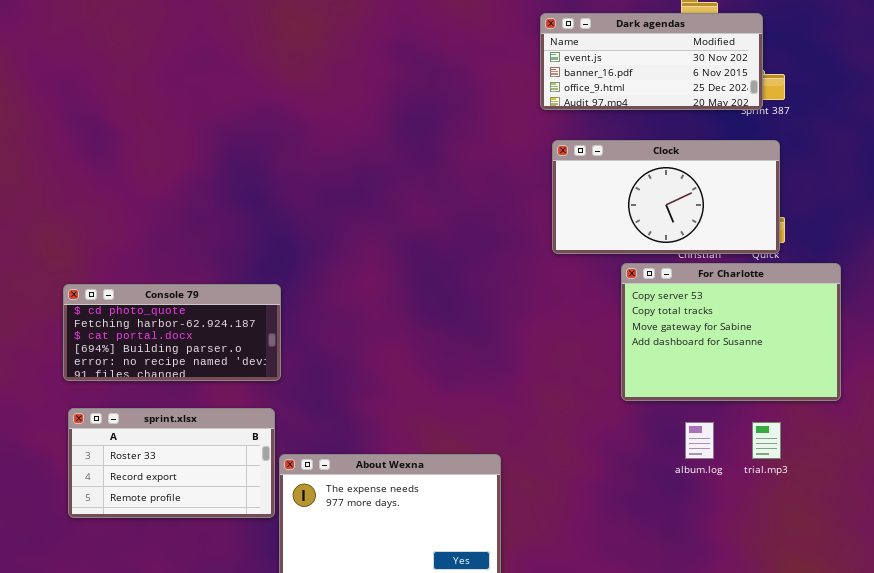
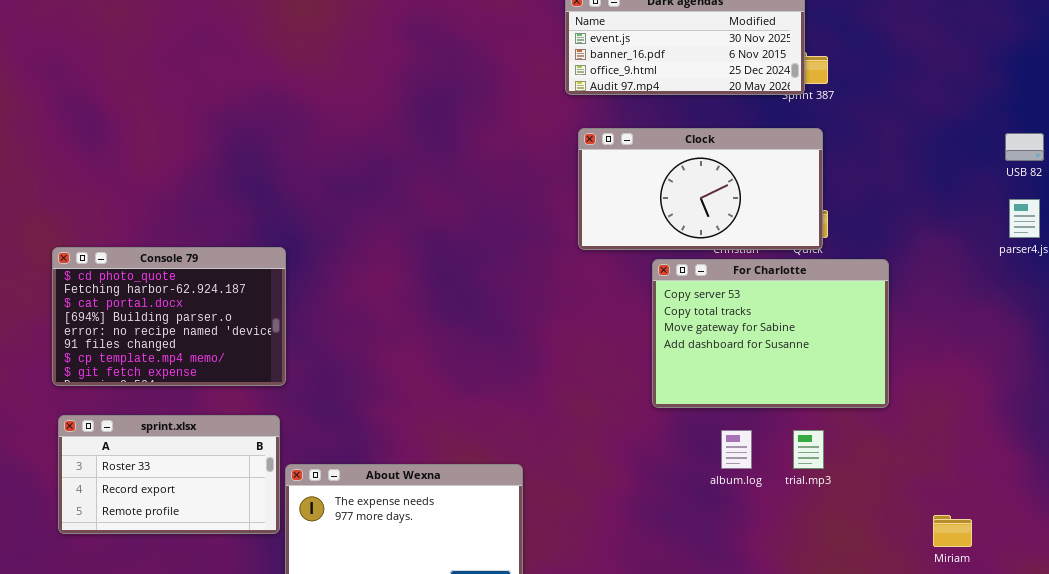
Console 79: [63,284,281,381] -> [52,247,286,386], resized

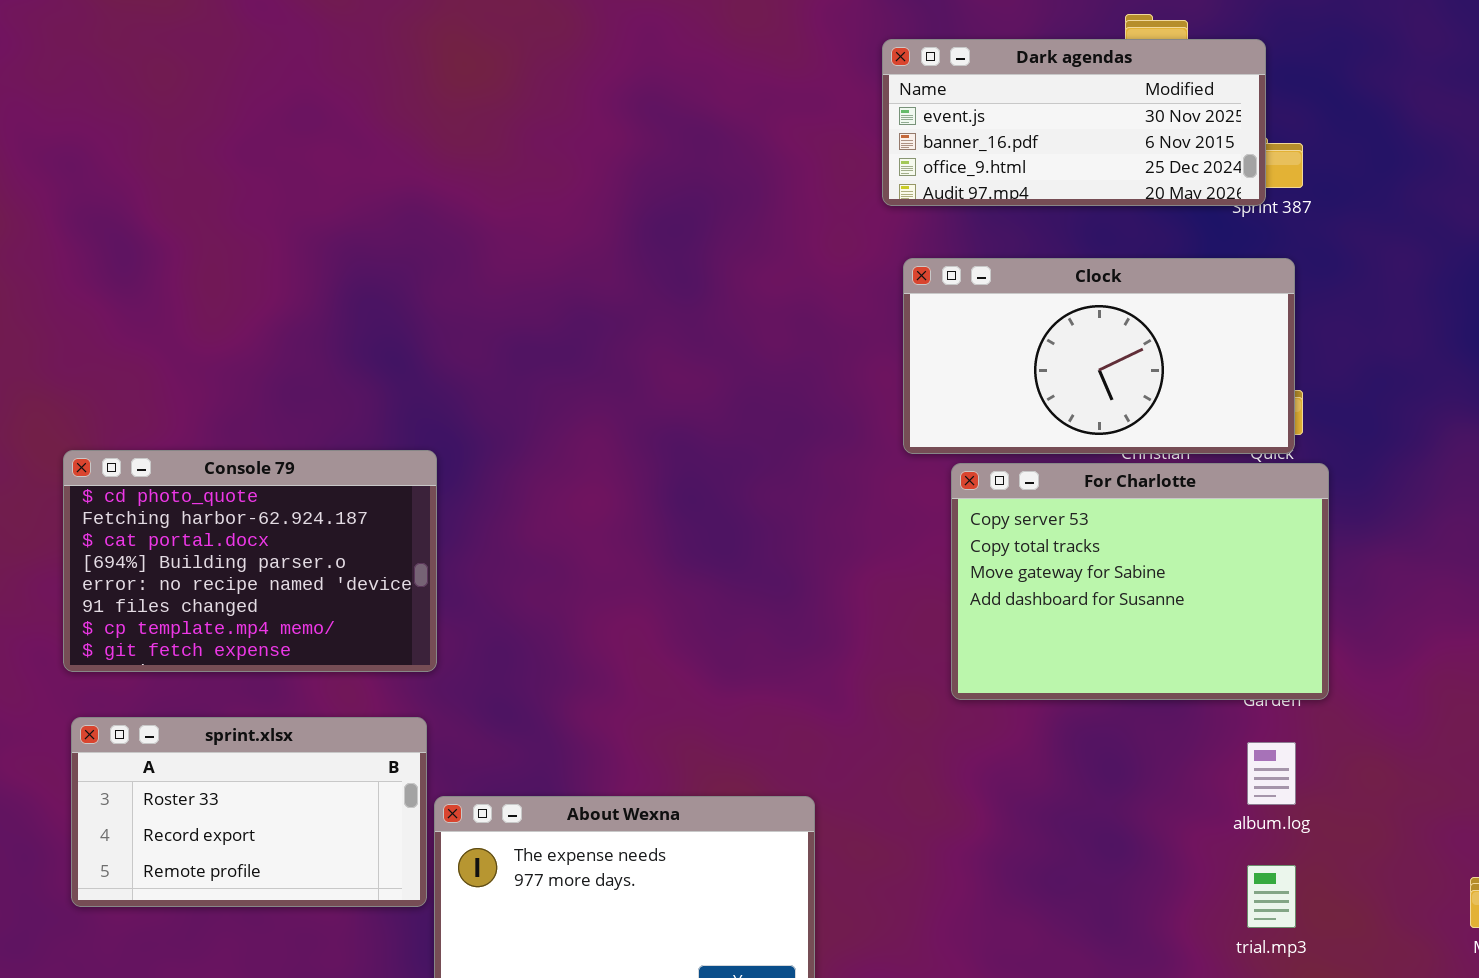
For Charlotte: [652,259,889,408] -> [951,463,1329,700], moved
album.log: [721,430,752,469] -> [1247,742,1296,805], moved
trial.mp3: [793,430,824,469] -> [1247,865,1296,928], moved

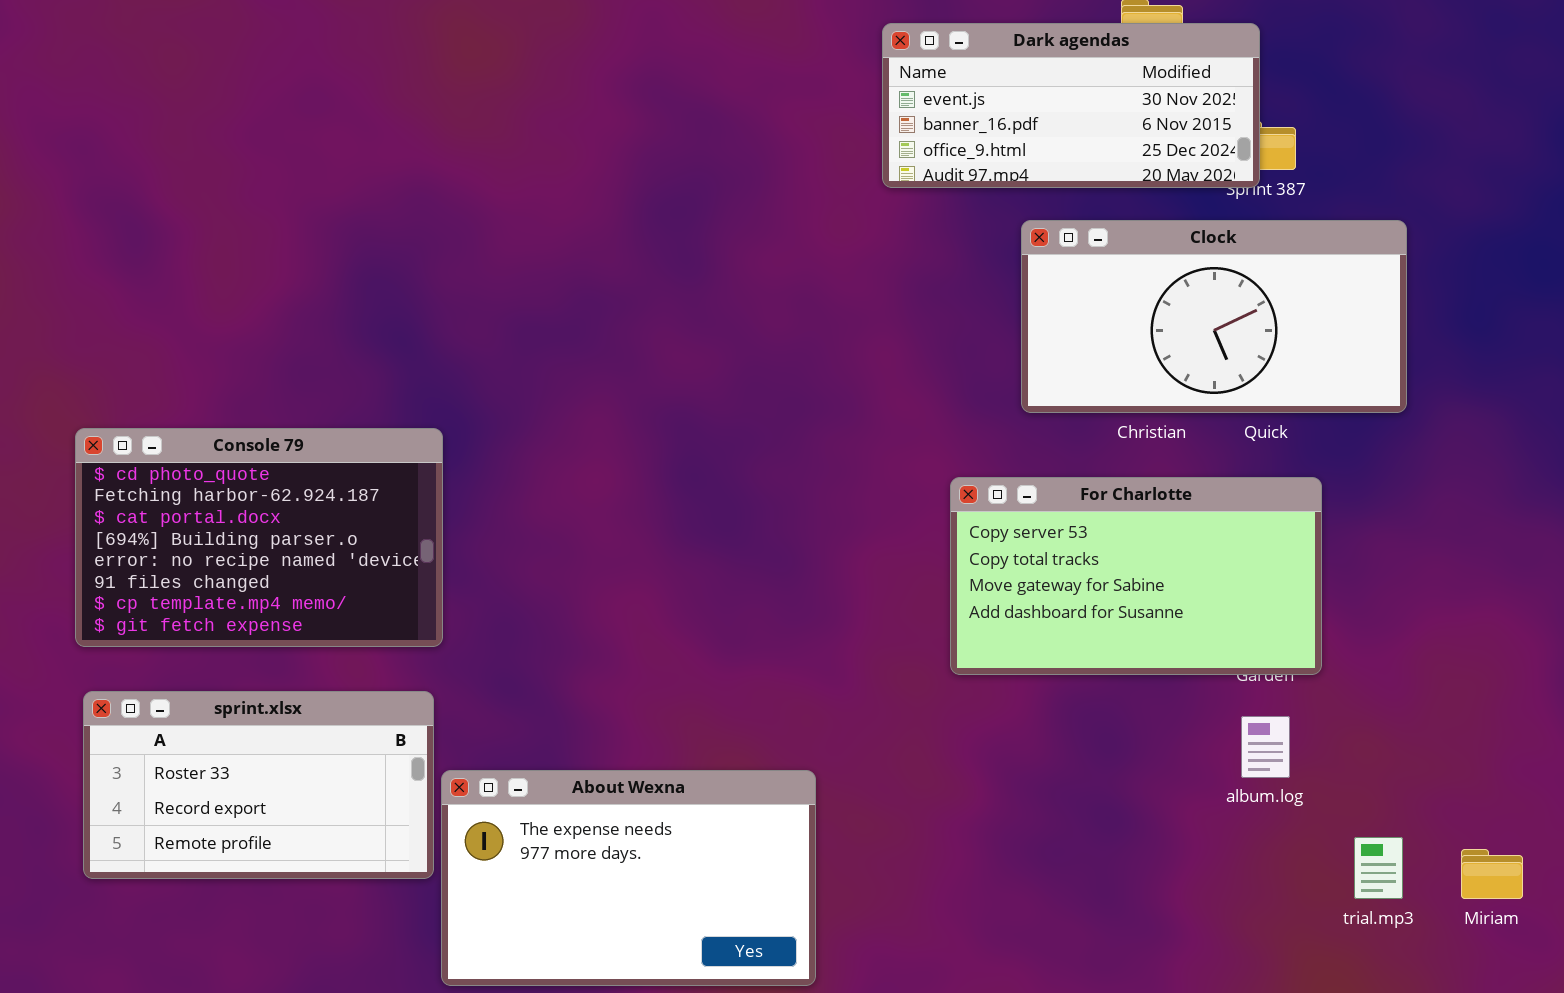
Clock: [903,258,1295,454] -> [1021,220,1407,413], moved
For Charlotte: [951,463,1329,700] -> [950,477,1322,675], resized
trial.mp3: [1247,865,1296,928] -> [1354,837,1403,899], moved

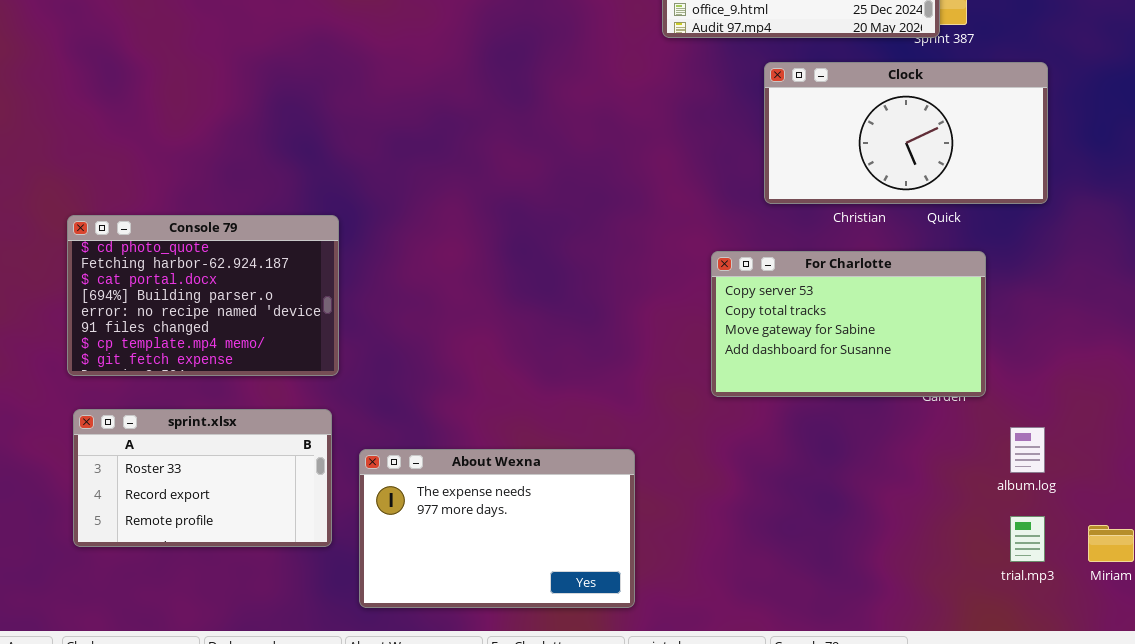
album.log: [1241,716,1290,778] -> [1010,427,1045,473], moved
About Wexna: [441,770,816,986] -> [359,449,635,608], moved

